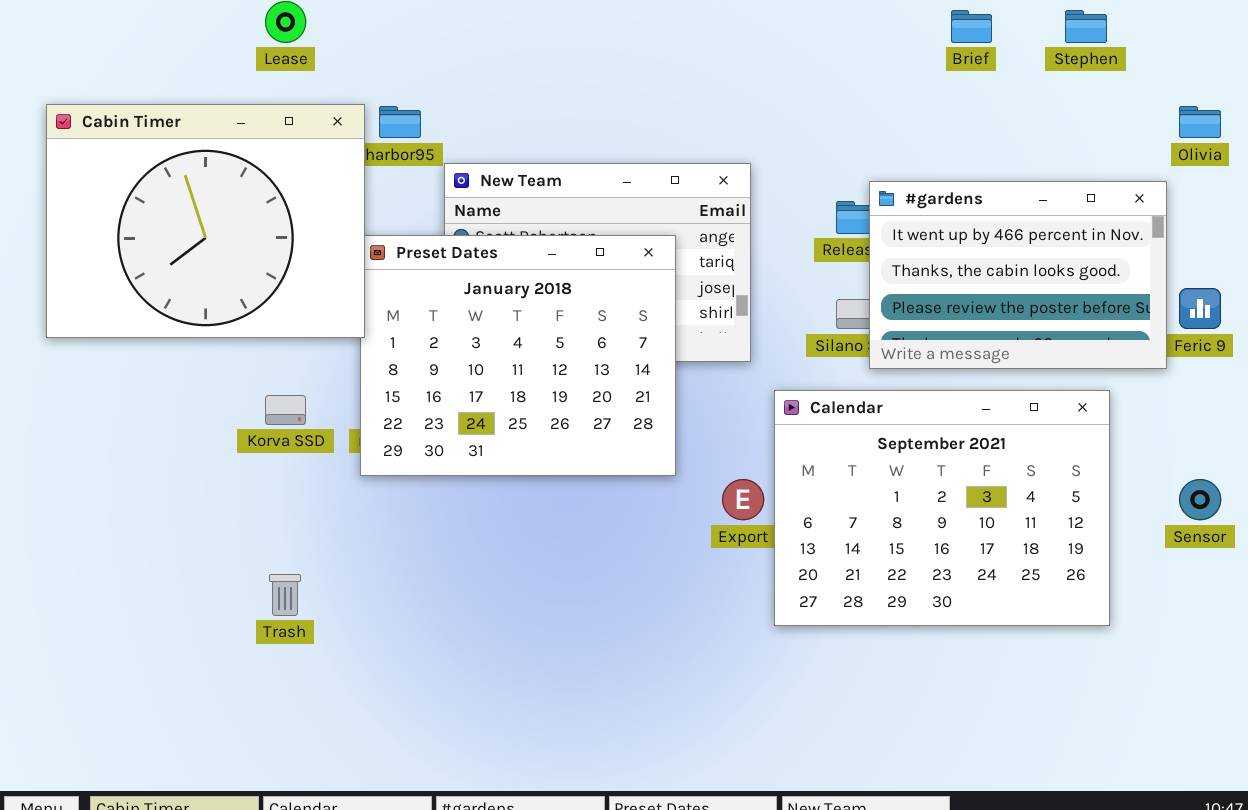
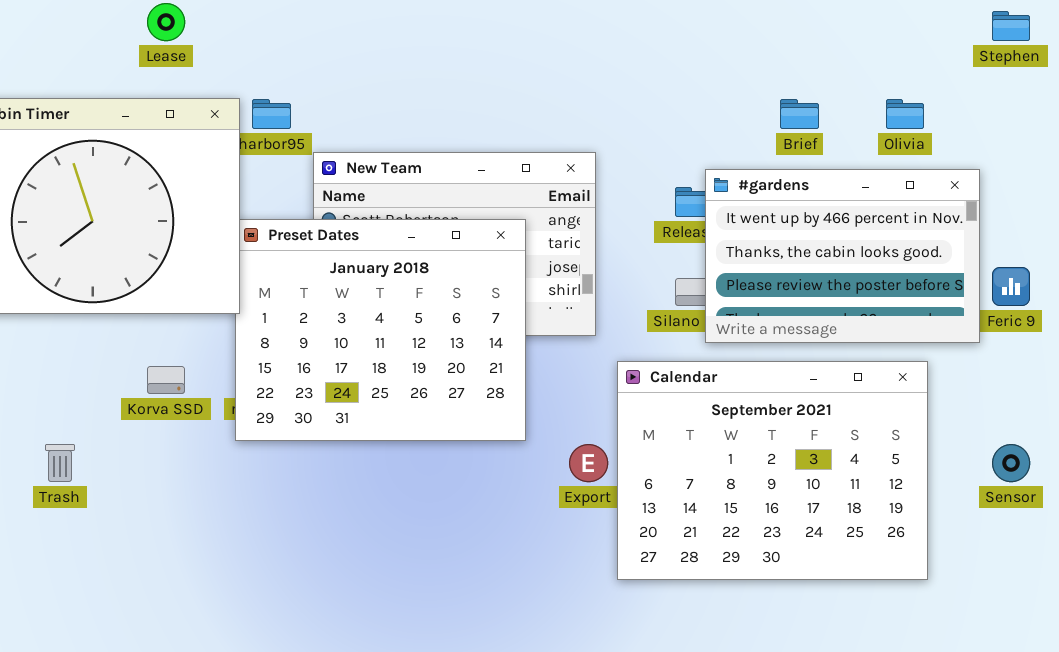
Brief: [951,10,992,43] -> [780,99,819,129], moved
Stephen: [1065,10,1107,43] -> [992,11,1030,41], moved
Olivia: [1179,106,1221,138] -> [886,99,924,129], moved
Trash: [269,574,301,616] -> [45,444,75,482], moved

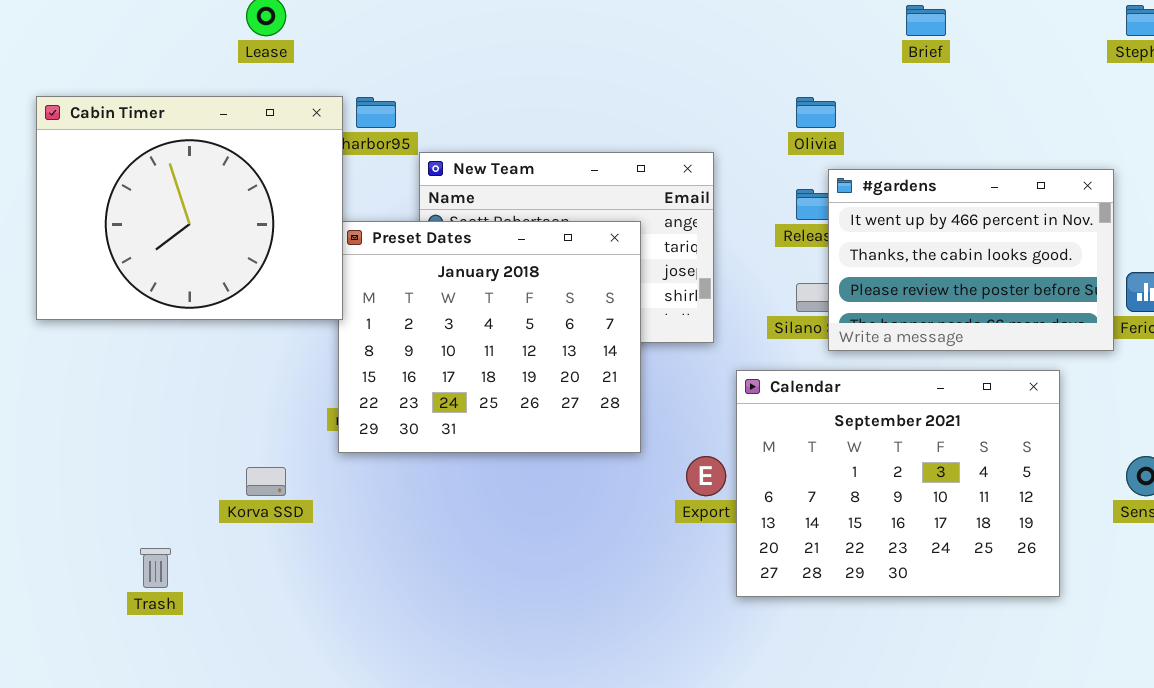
Brief: [780,99,819,129] -> [906,5,946,36], moved
Olivia: [886,99,924,129] -> [796,97,836,128], moved
Korva SSD: [147,366,185,394] -> [246,467,286,496], moved
Trash: [45,444,75,482] -> [140,548,171,588], moved

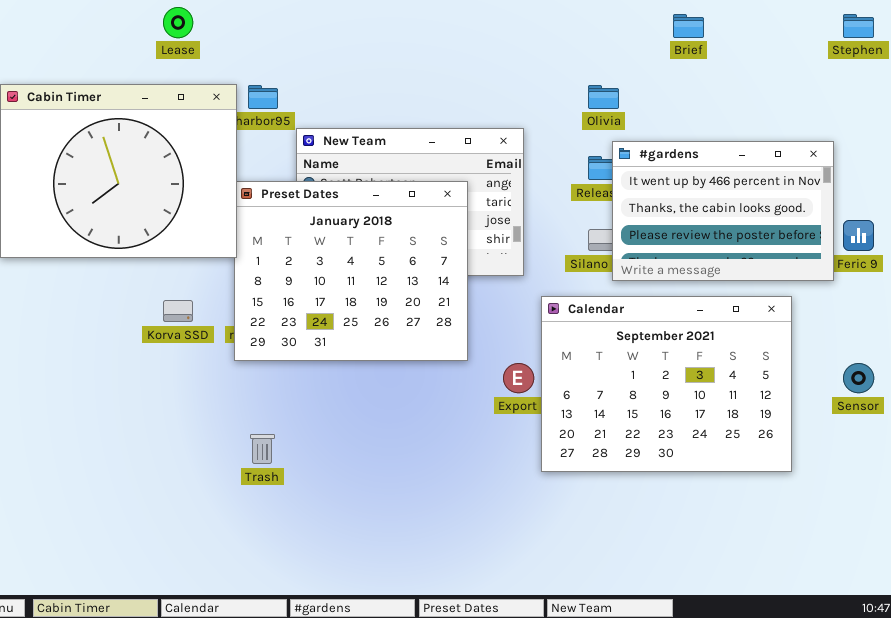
Korva SSD: [246,467,286,496] -> [163,300,193,322], moved
Trash: [140,548,171,588] -> [250,434,275,464], moved

